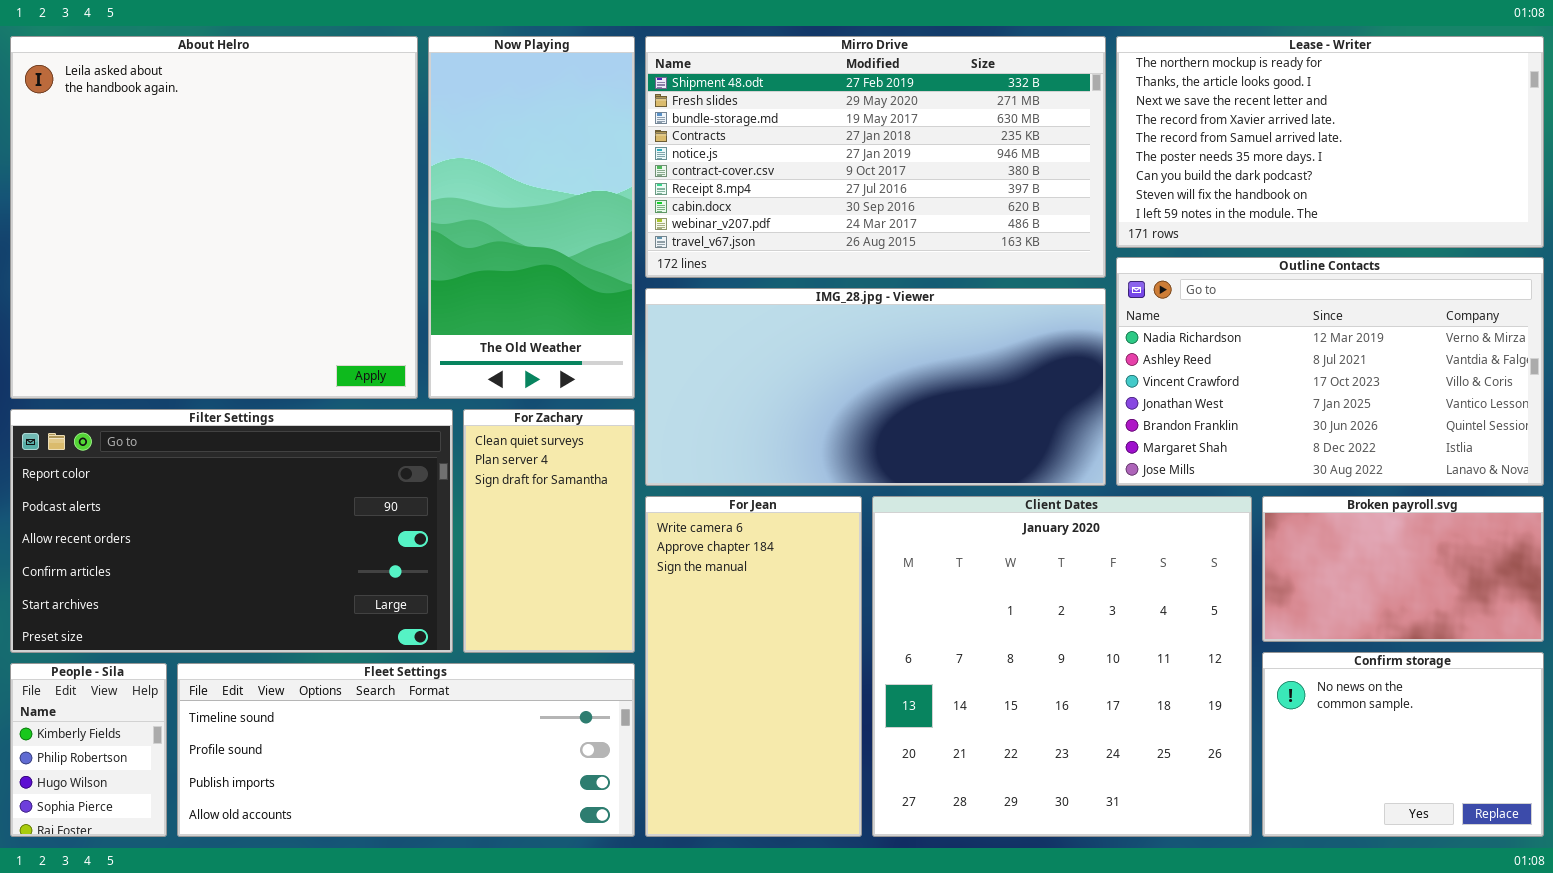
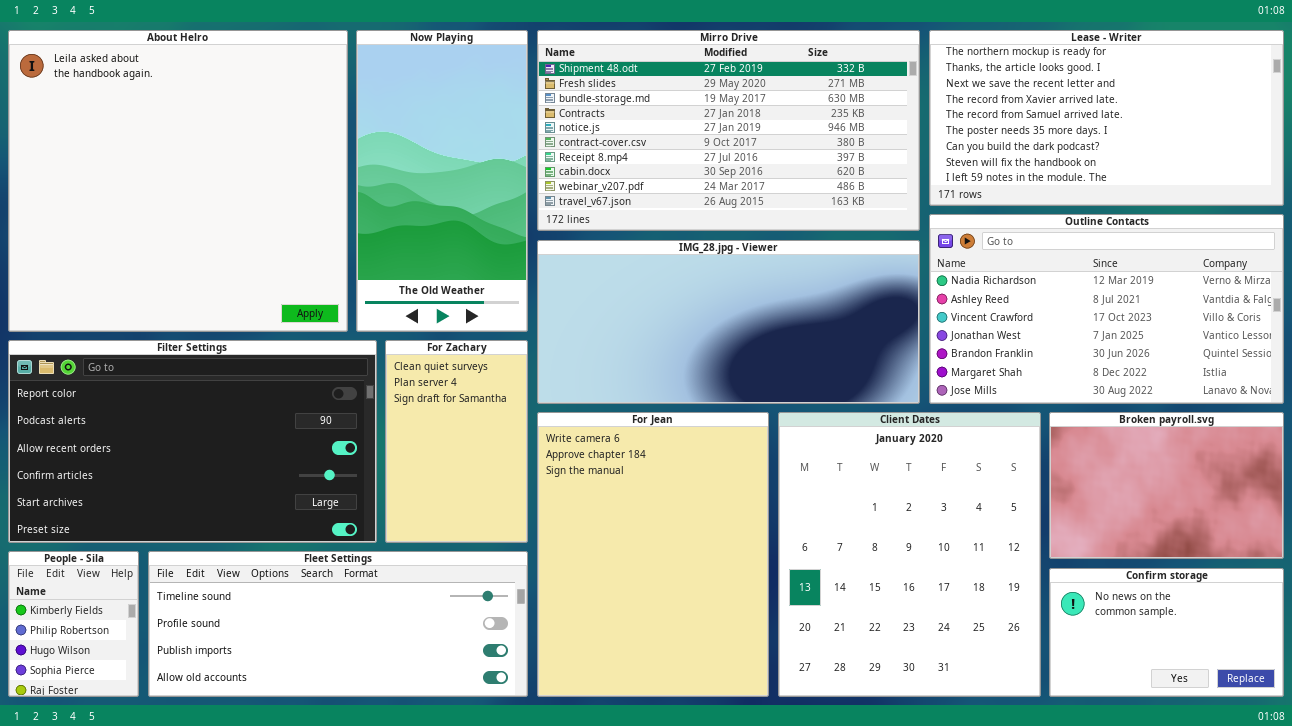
For Jean: [645,496,862,837] -> [537,412,769,697], resized
Client Dates: [872,496,1252,837] -> [778,412,1041,697], resized
Broken payroll.svg: [1262,496,1544,642] -> [1049,412,1284,559], resized
Confirm storage: [1262,652,1544,837] -> [1049,568,1284,697], resized

